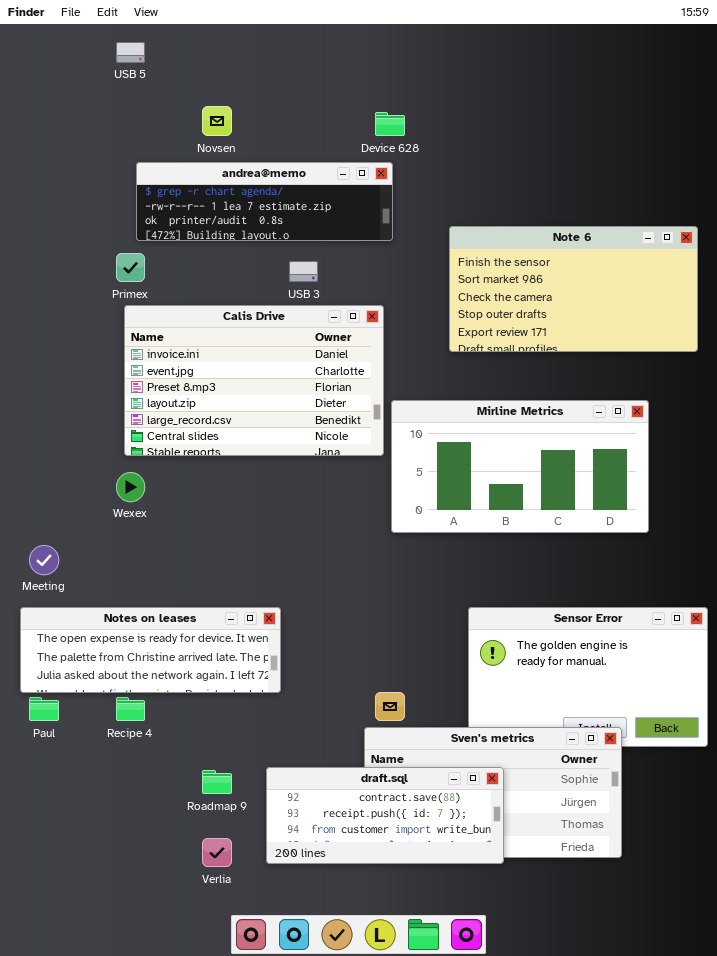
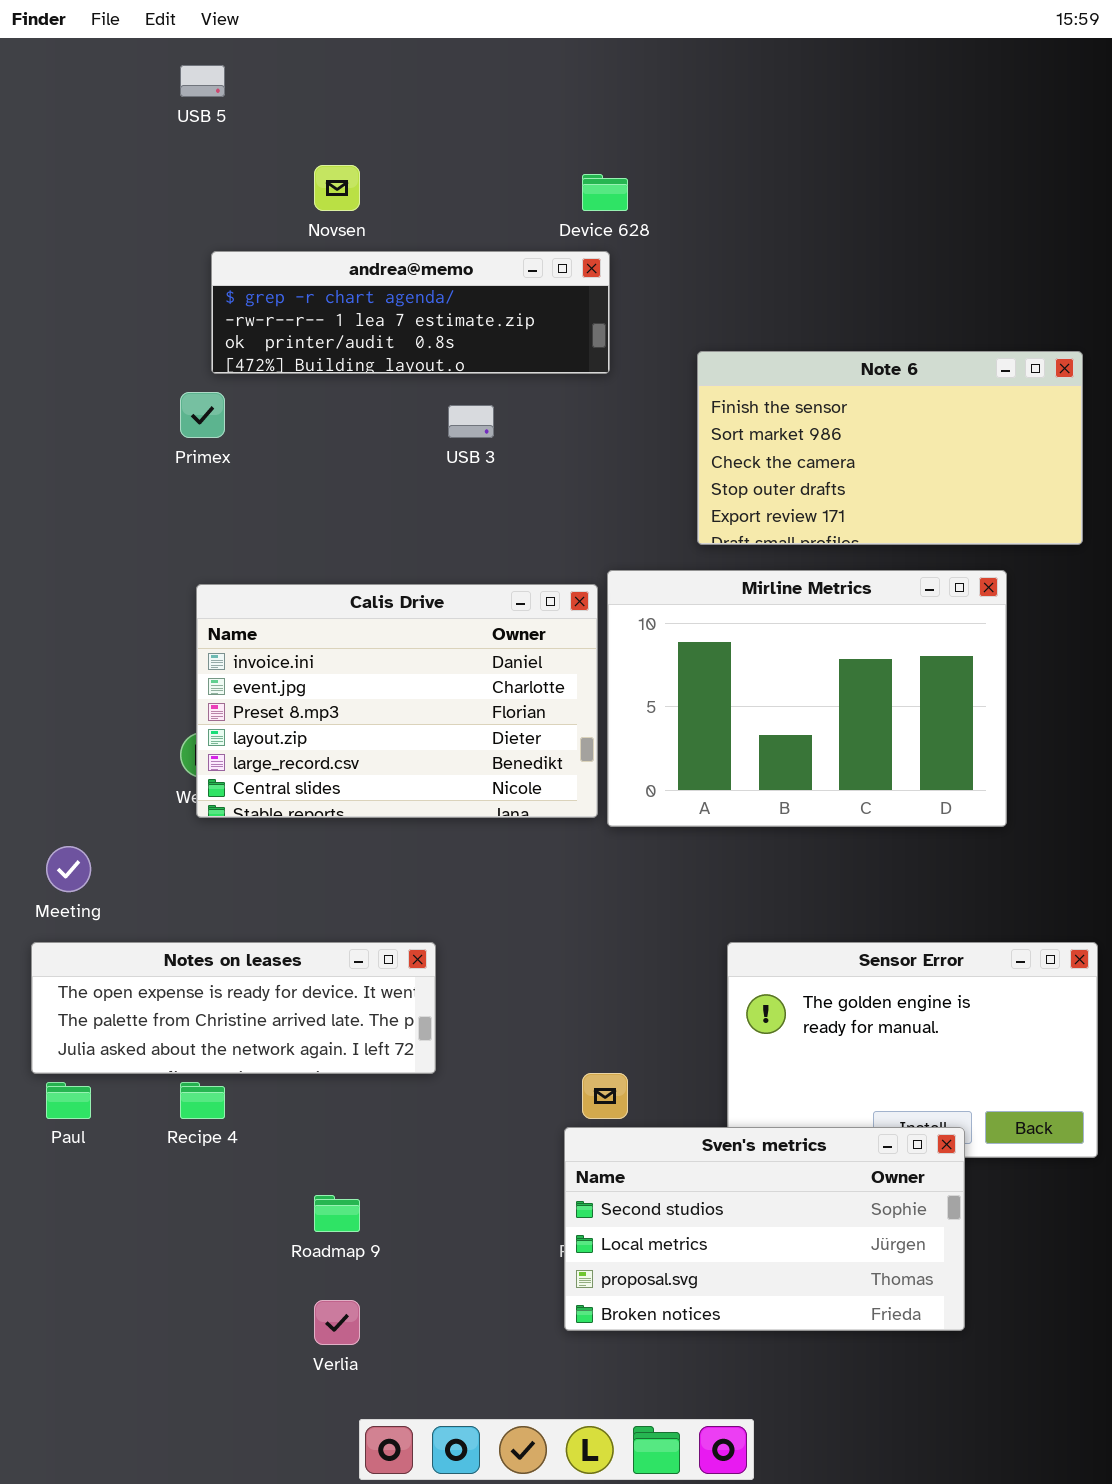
Calis Drive: [124,305,384,456] -> [196,584,598,818], moved
Mirline Metrics: [391,400,649,533] -> [607,570,1007,827], resized
draft.sql: [266,767,504,864] -> none, closed

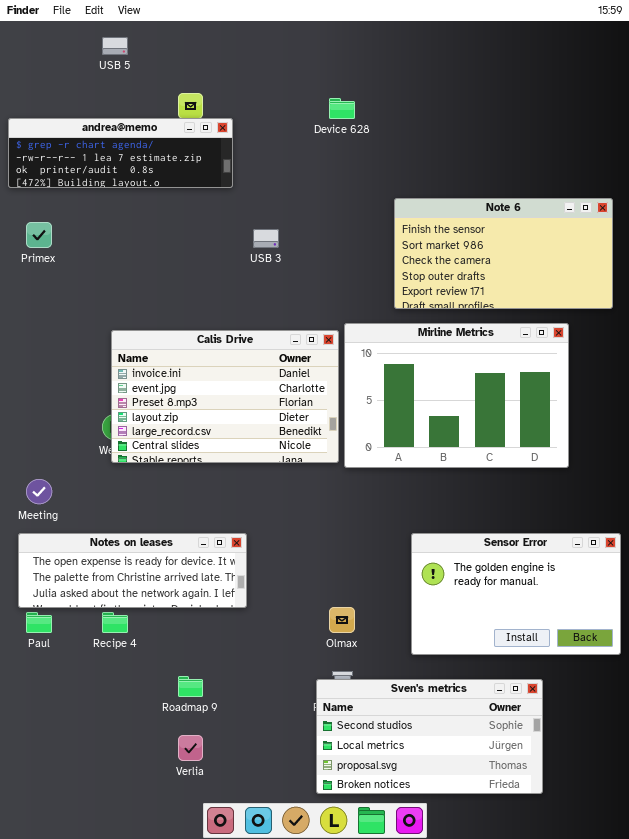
andrea@memo: [211,251,610,374] -> [8,118,233,188], moved
Primex: [180,392,225,438] -> [26,222,52,248], moved
Sven's metrics: [564,1127,965,1331] -> [316,679,543,794], moved

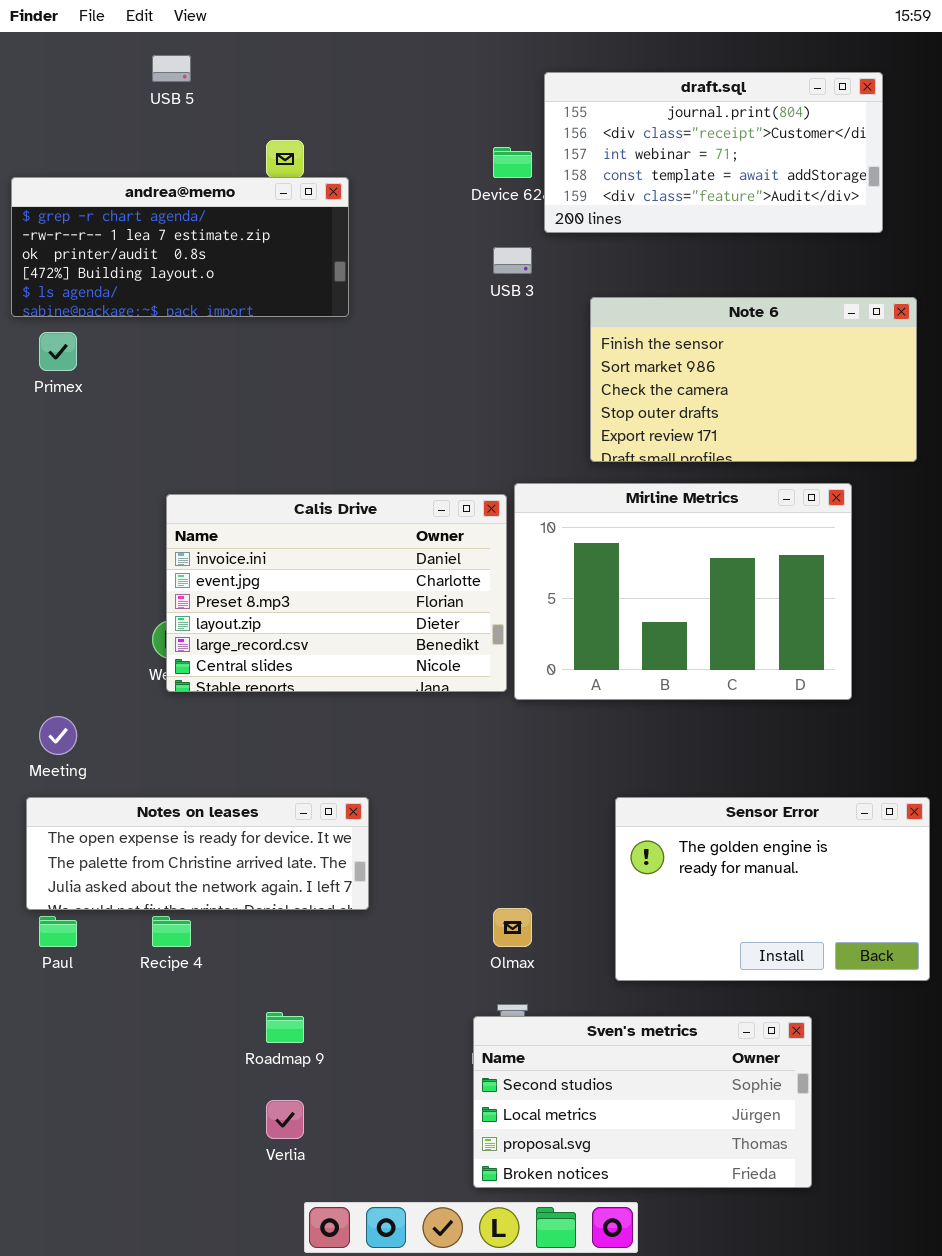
draft.sql: none -> [544,72,883,233], opened
andrea@memo: [8,118,233,188] -> [11,177,349,317], resized
USB 3: [253,229,279,248] -> [493,247,532,274], moved

